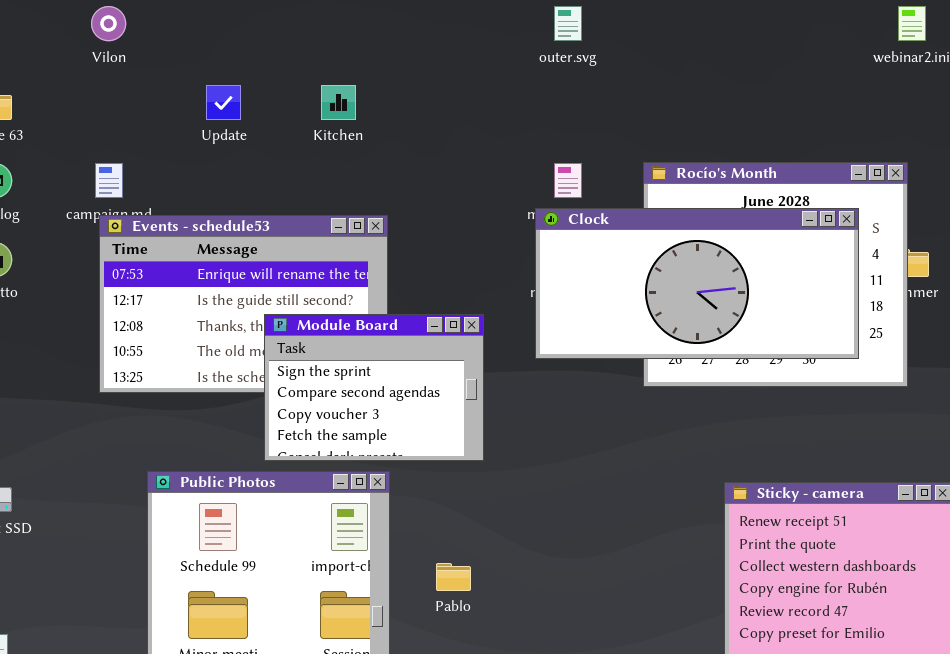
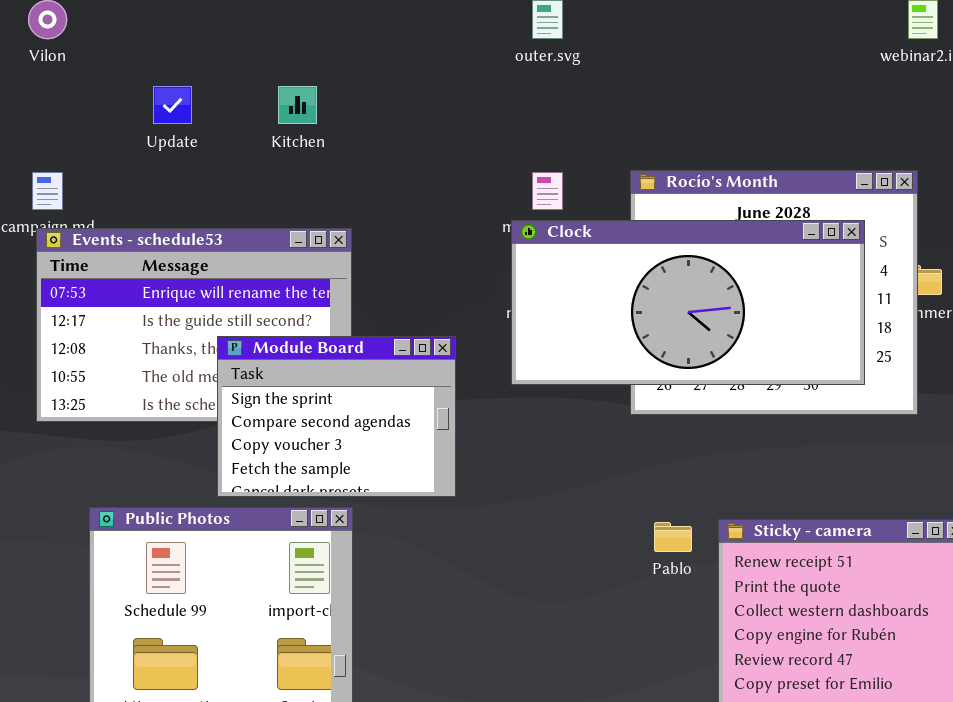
Pablo: [436,563,471,591] -> [654,522,692,552], moved

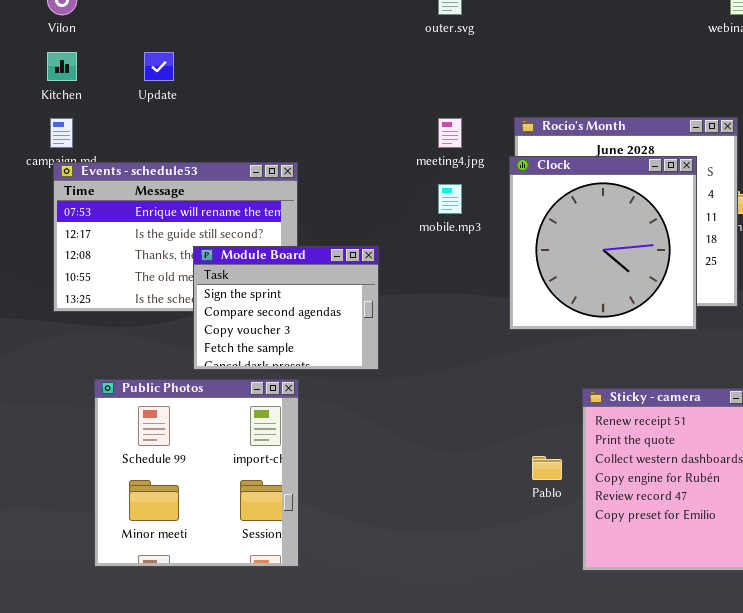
Kitchen: [278,86,317,124] -> [47,52,77,81], moved
Clock: [511,220,865,385] -> [509,156,697,330], resized
Pablo: [654,522,692,552] -> [532,456,562,480], moved

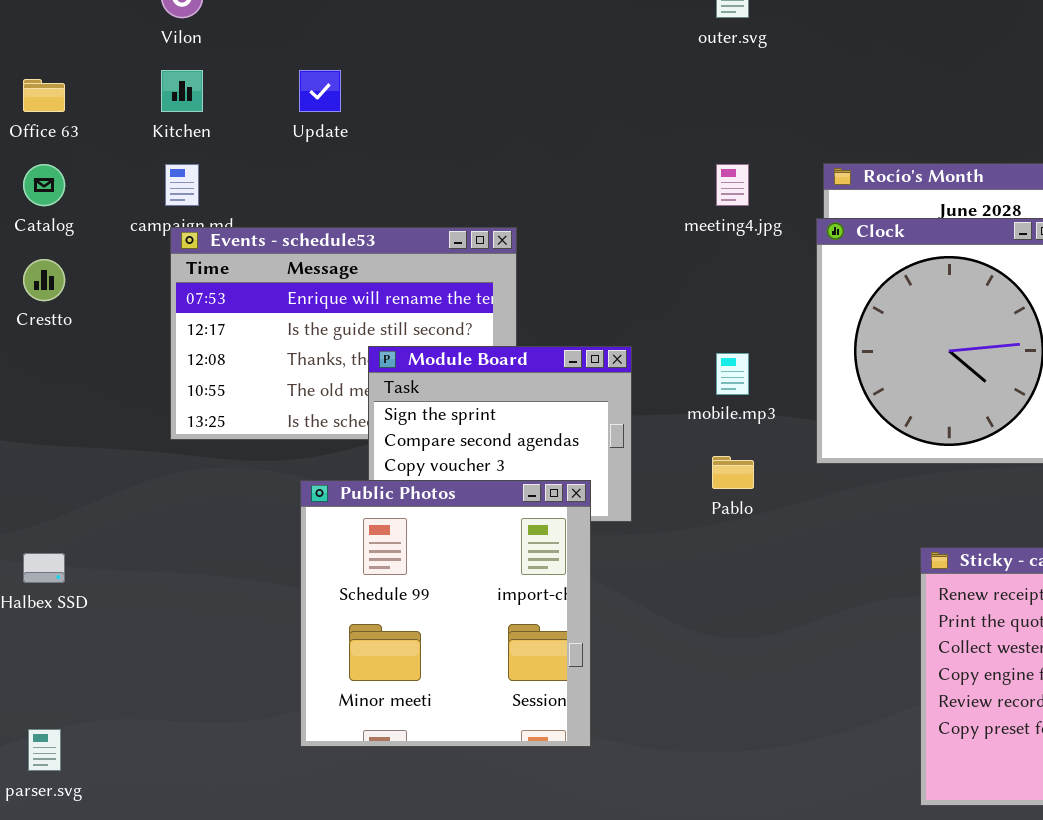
mobile.mp3: [438,184,462,214] -> [716,353,749,395], moved
Public Photos: [94,379,299,567] -> [300,480,591,747], moved
Pablo: [532,456,562,480] -> [712,456,754,489], moved

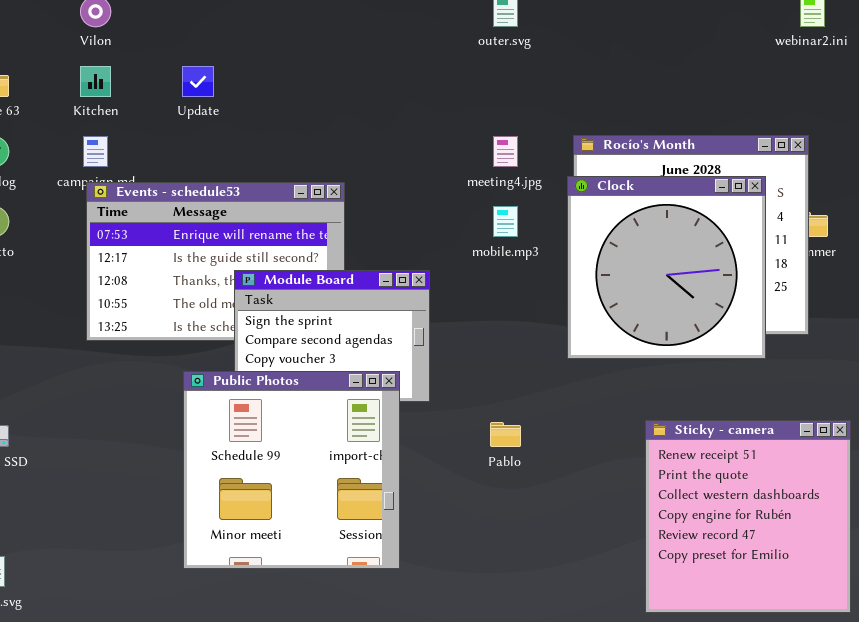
mobile.mp3: [716,353,749,395] -> [493,206,518,237], moved
Pablo: [712,456,754,489] -> [490,422,521,447], moved

